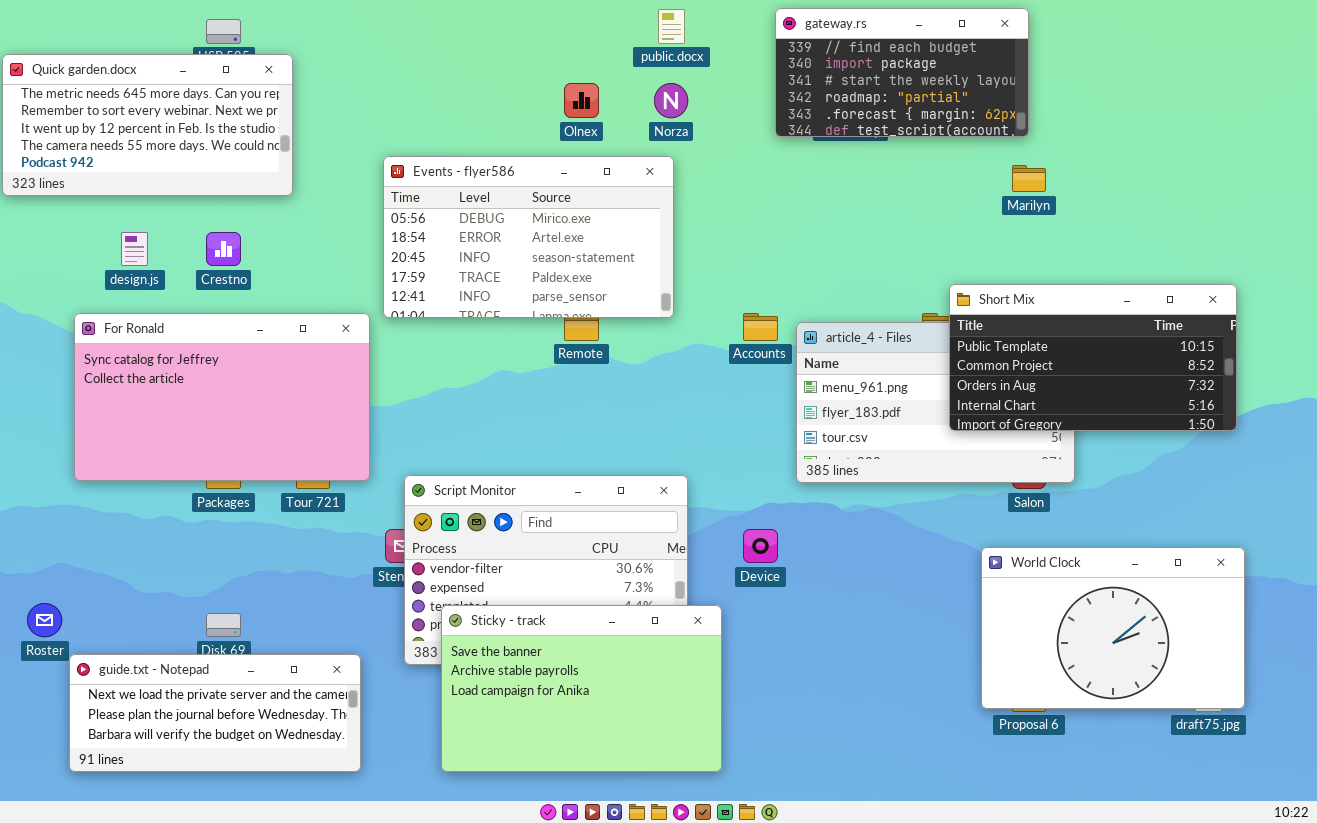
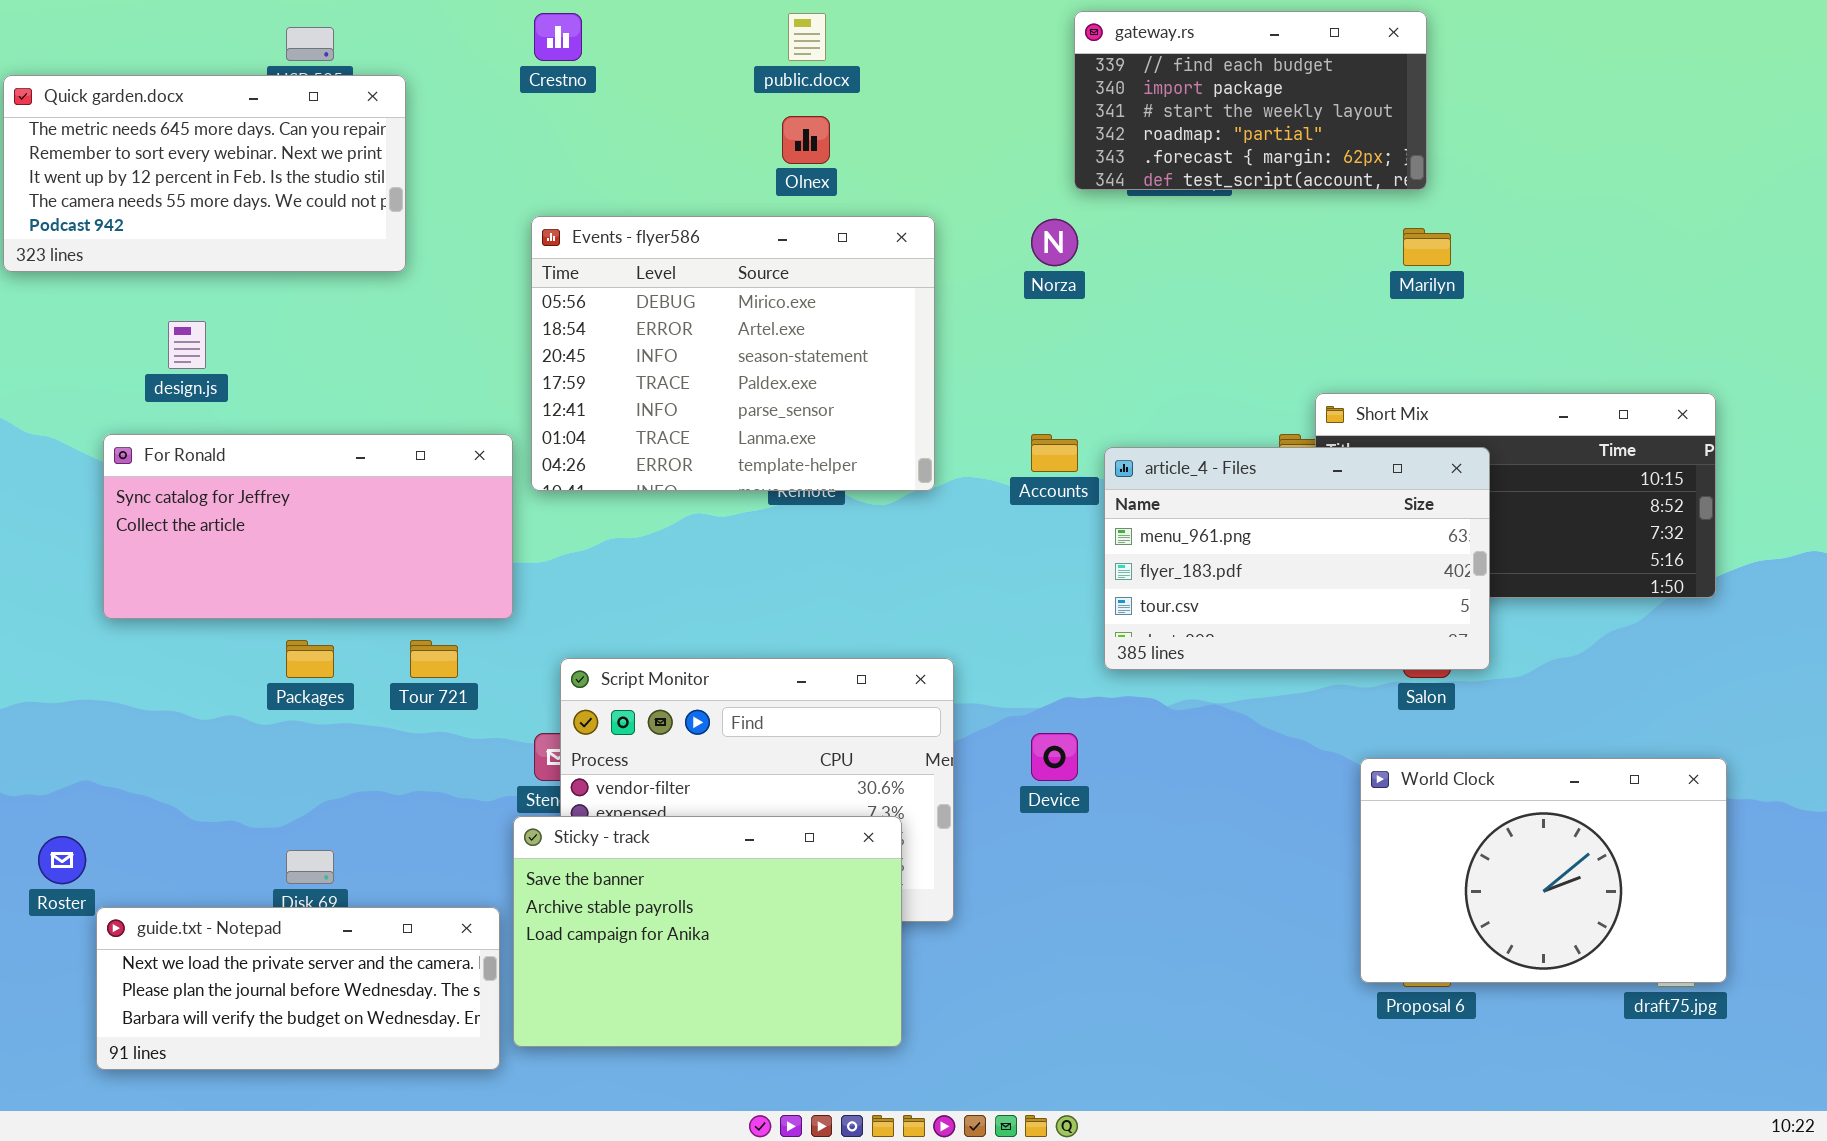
public.docx: [658,9,685,44] -> [788,13,826,61], moved
Norza: [654,83,688,118] -> [1031,219,1078,266], moved
Events - flyer586: [383,156,674,318] -> [531,216,935,491], resized
Crestno: [206,232,241,266] -> [534,13,582,61], moved
For Ronald: [74,313,370,481] -> [103,434,513,619], resized
article_4 - Files: [796,322,1075,483] -> [1104,447,1490,670], raised
Sticky - track: [441,605,722,772] -> [513,816,902,1047], moved

